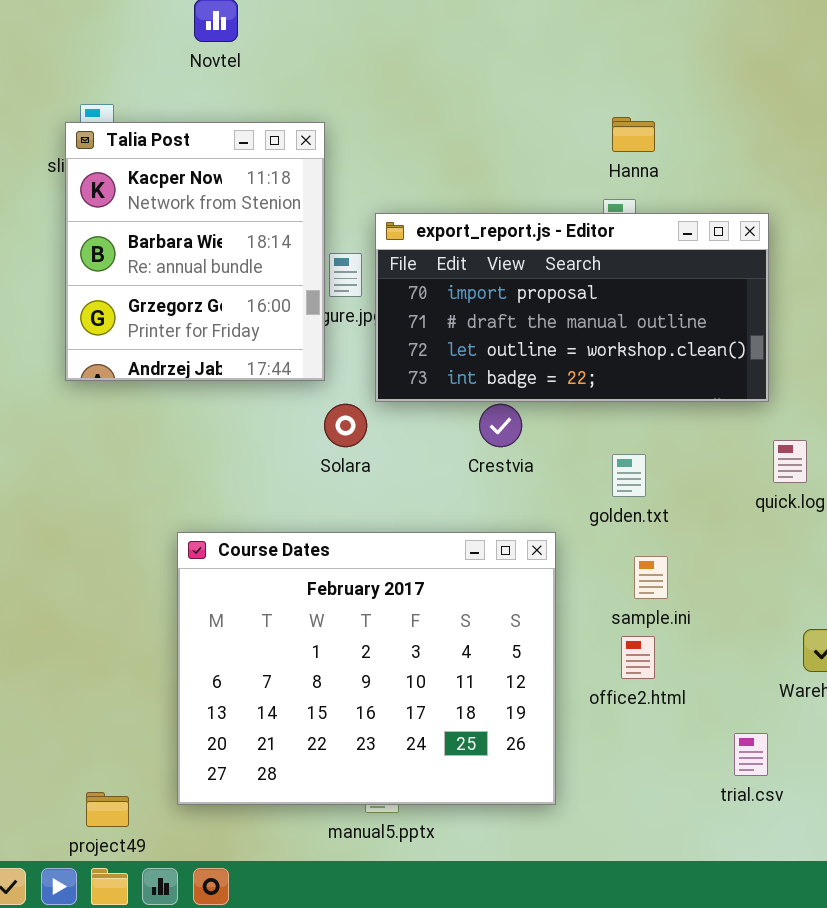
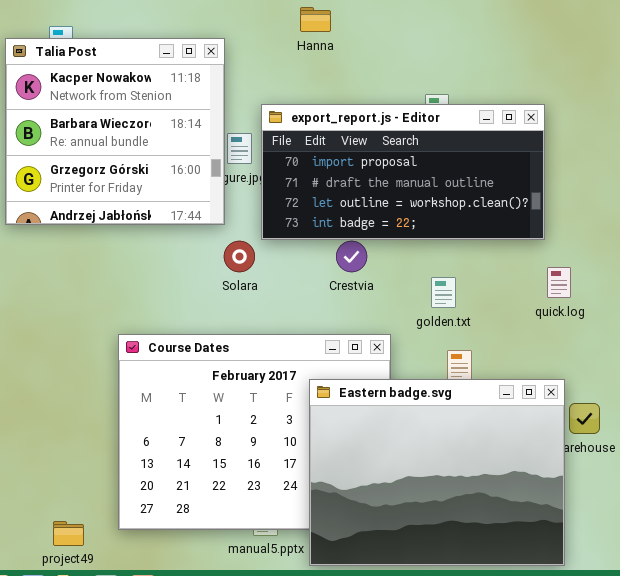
Hanna: [612,117,655,152] -> [300,7,331,32], moved
Talia Post: [65,122,325,381] -> [5,38,225,225], resized
Eastern badge.svg: none -> [309,379,565,566], opened

